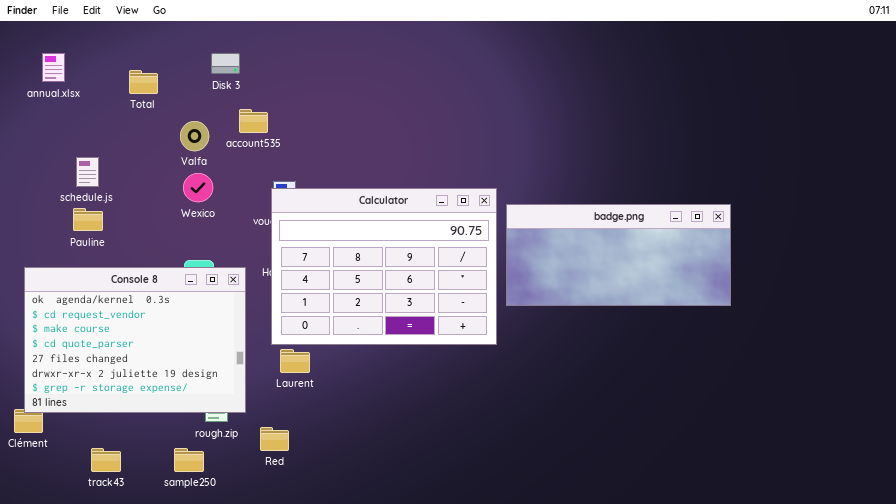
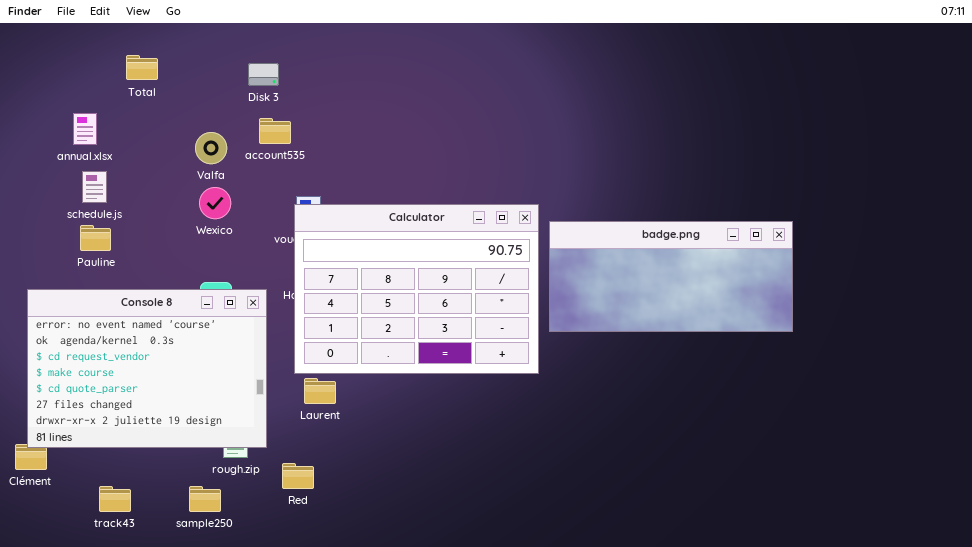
annual.xlsx: [42,53,65,82] -> [73,113,97,145], moved
Disk 3: [211,53,240,74] -> [248,63,279,86], moved
Total: [129,70,158,94] -> [126,55,158,80], moved
Console 8: [24,267,246,413] -> [27,289,267,448], scrolled up 1 row

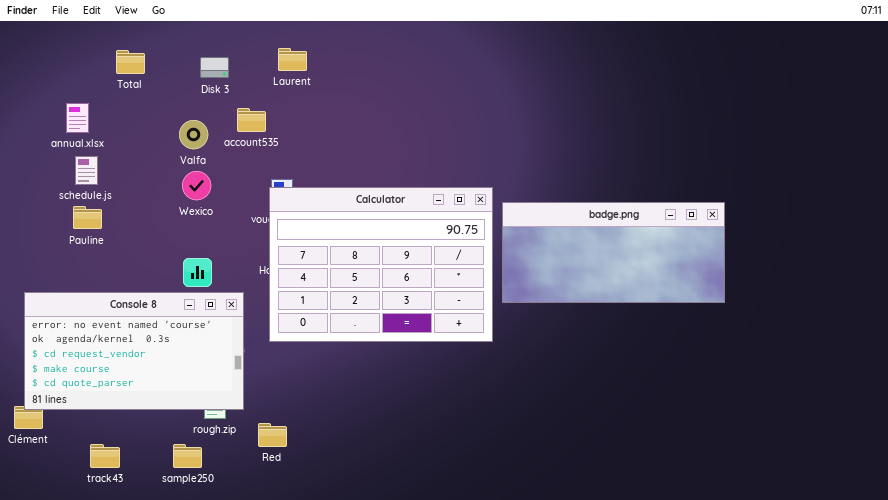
Disk 3: [248,63,279,86] -> [200,57,229,78], moved
Console 8: [27,289,267,448] -> [24,292,244,410], resized
Laurent: [304,378,336,404] -> [278,48,307,71], moved

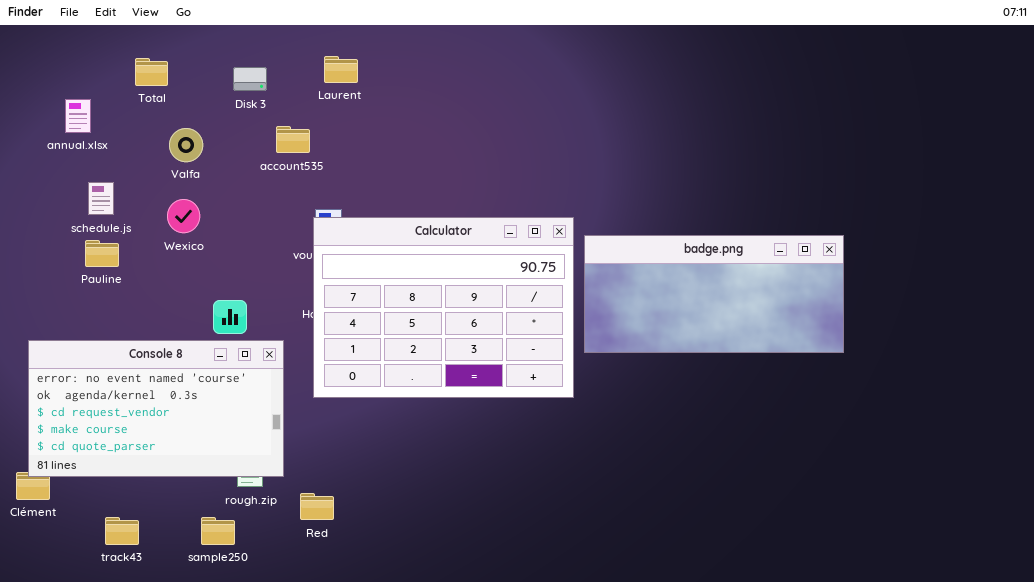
annual.xlsx: [66,103,89,133] -> [65,99,91,133], moved
Valfa: [179,120,208,149] -> [169,128,203,162], moved
Wexico: [182,171,211,200] -> [167,199,200,233], moved

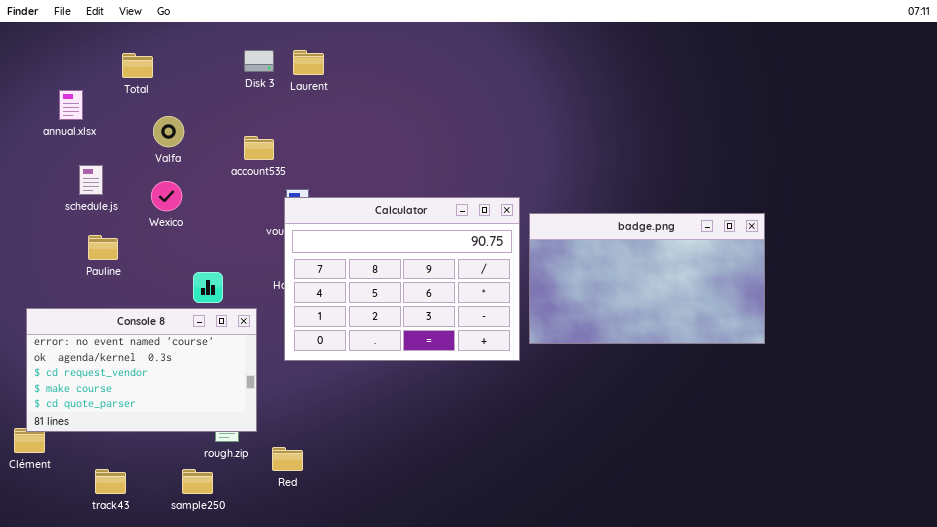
Disk 3: [233,67,267,91] -> [244,50,274,72], moved
account535: [276,126,310,153] -> [244,136,274,160], moved
badge.png: [584,235,844,353] -> [529,213,765,344], resized
Pauline: [85,240,119,267] -> [88,235,118,260], moved

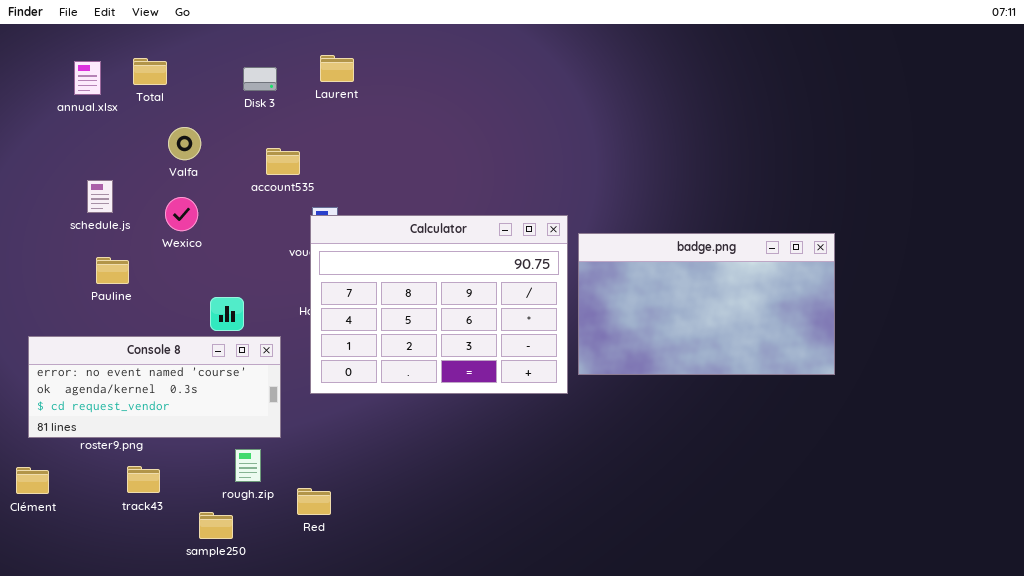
Disk 3: [244,50,274,72] -> [243,67,277,91], moved
annual.xlsx: [59,90,83,120] -> [74,61,101,95], moved
Console 8: [26,308,257,432] -> [28,336,281,438], resized
track43: [95,469,126,494] -> [127,466,160,493], moved

